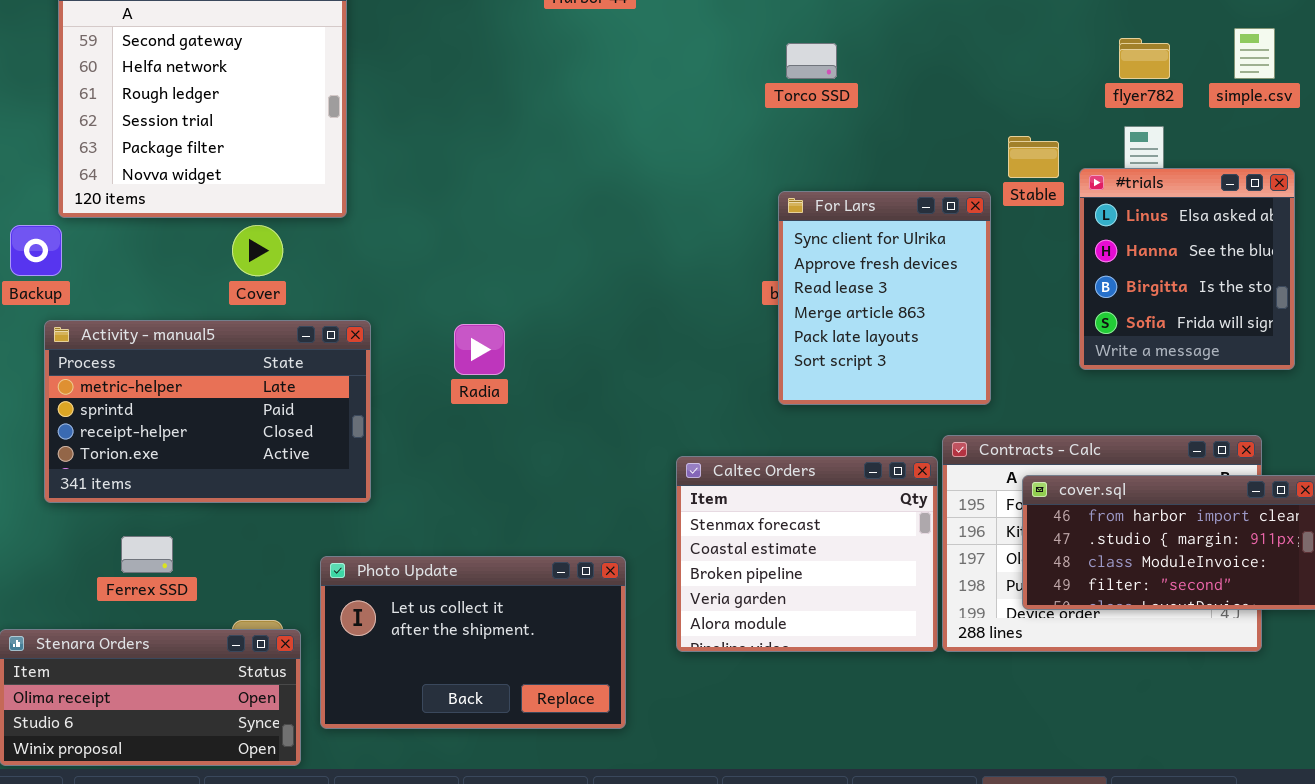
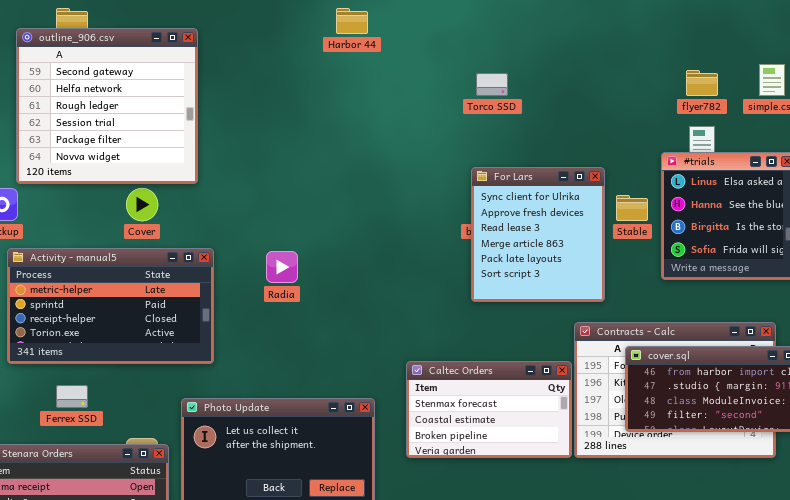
Stable: [1008,136,1059,178] -> [616,195,648,221], moved
Caltec Orders: [676,456,938,652] -> [406,361,572,458], resized

